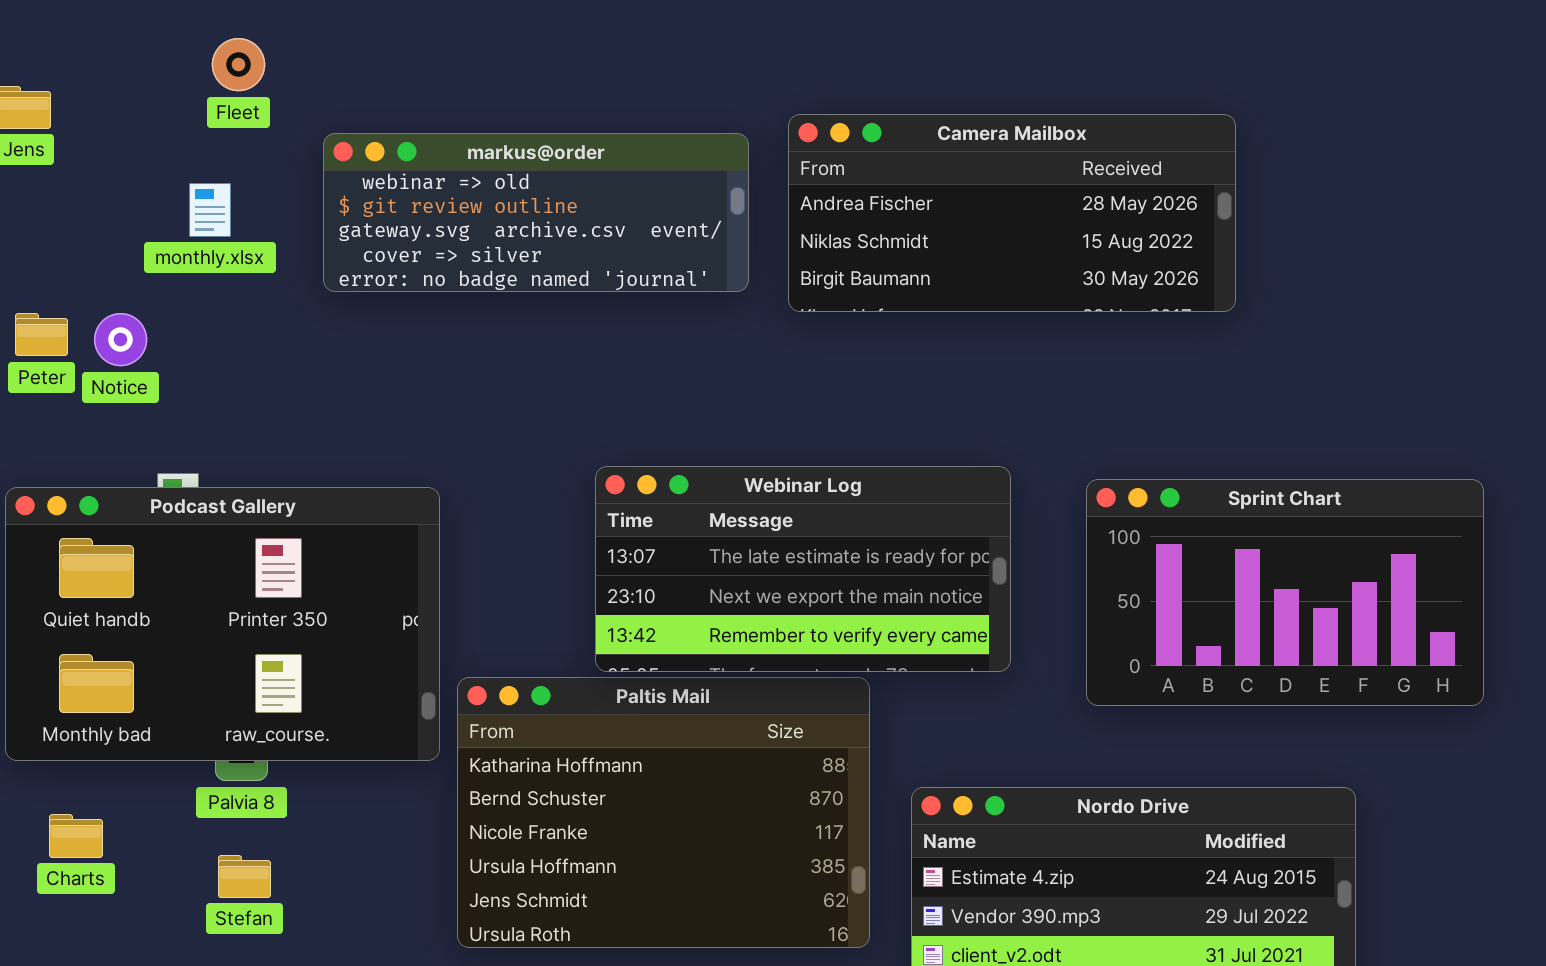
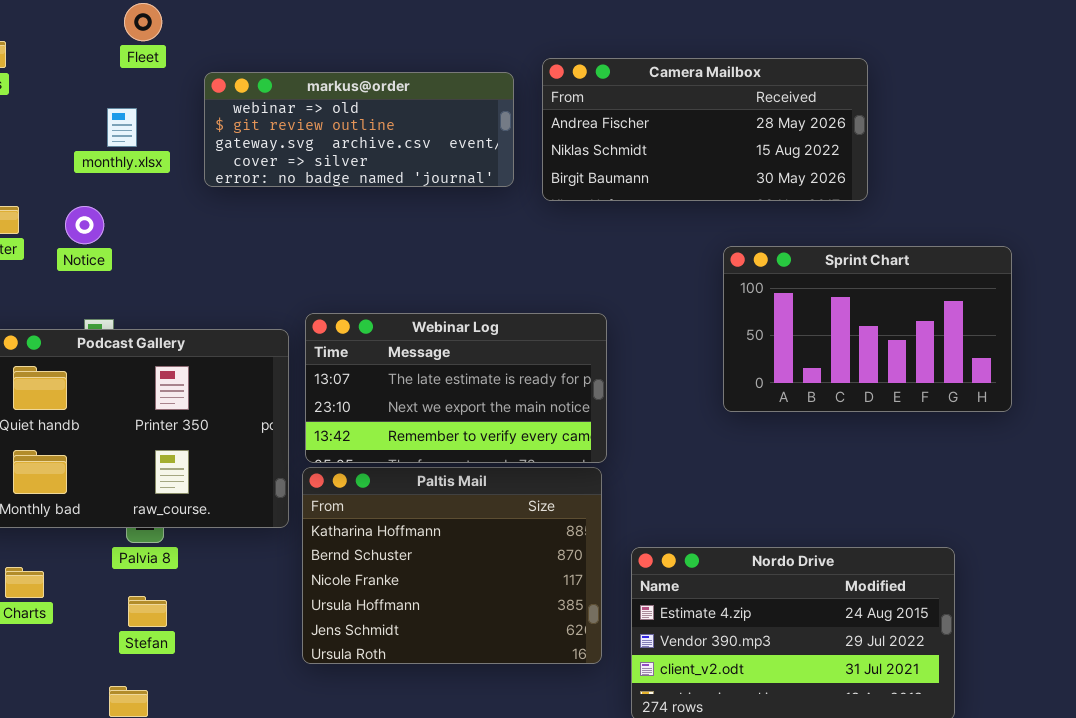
Notice: [94,313,147,366] -> [65,206,104,244], moved
Webinar Log: [595,466,1011,672] -> [305,313,607,463], moved
Sprint Chart: [1086,479,1484,706] -> [723,246,1012,412], moved

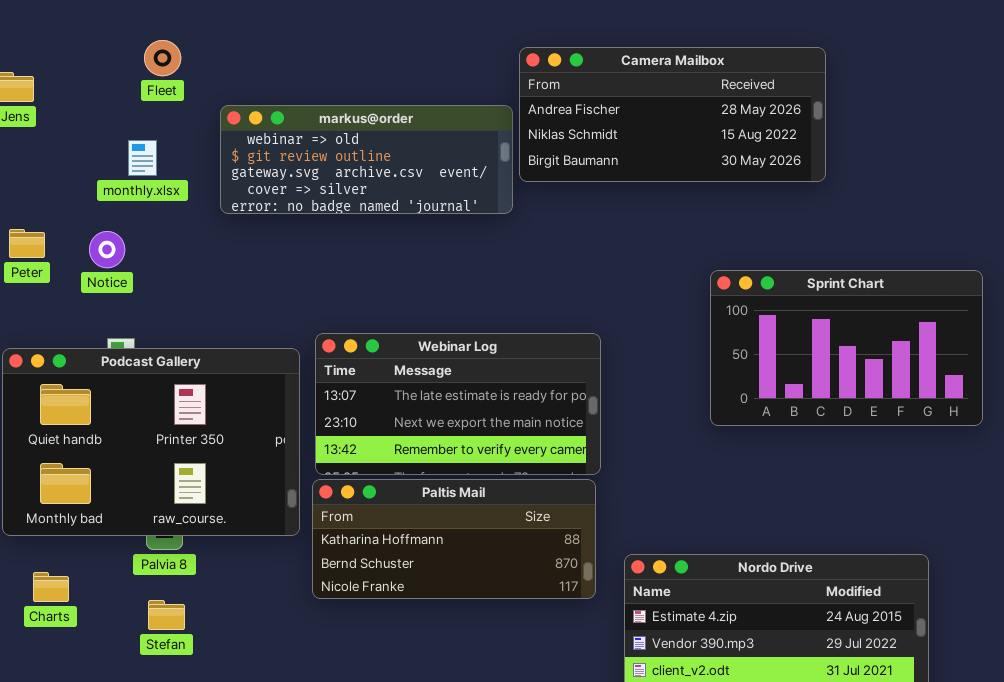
Camera Mailbox: [542,58,868,201] -> [519,47,826,182], moved
Paltis Mail: [302,467,602,664] -> [312,479,596,599], resized

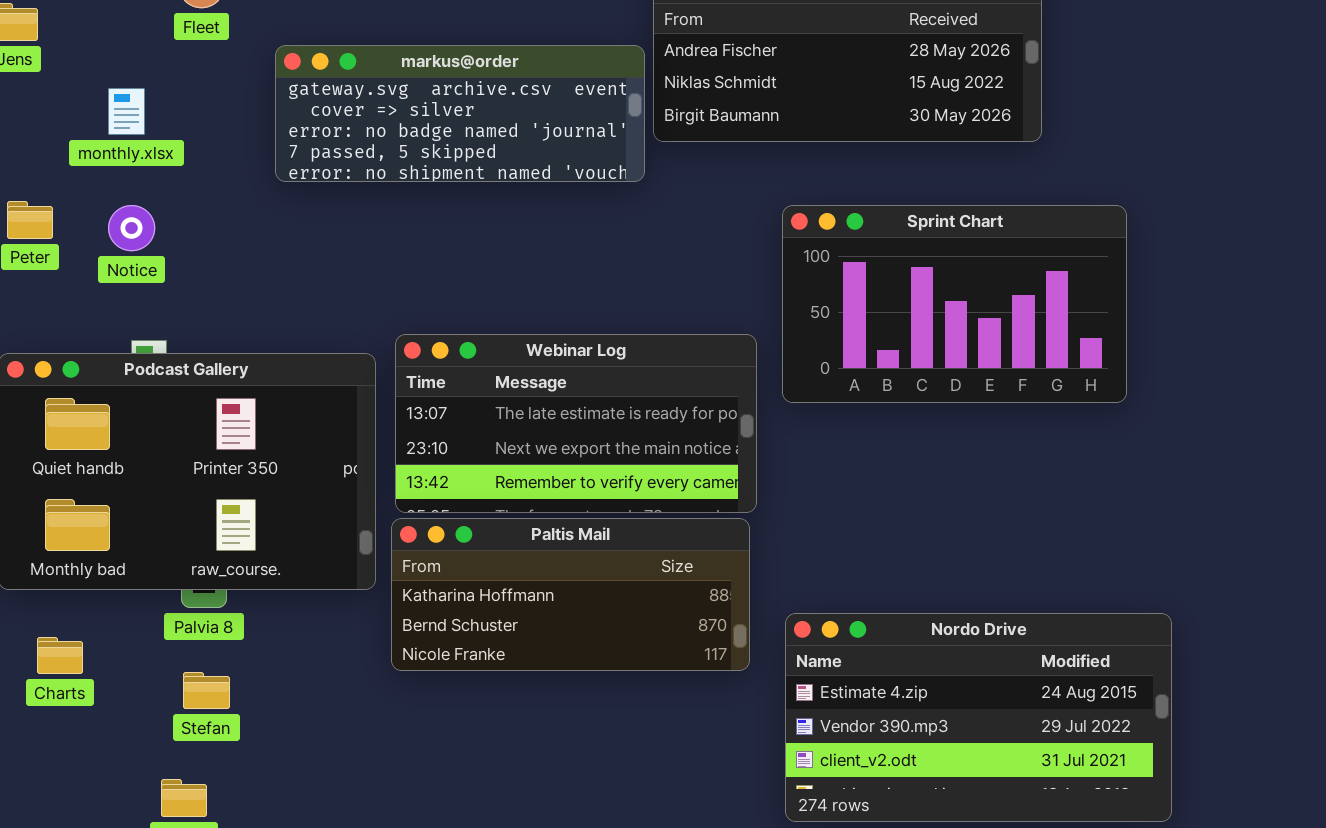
markus@order: [220,105,513,214] -> [275,45,645,182], scrolled down 2 rows
monthly.xlsx: [128,140,157,176] -> [108,88,145,135], moved
Sprint Chart: [710,270,983,426] -> [782,205,1127,403], moved

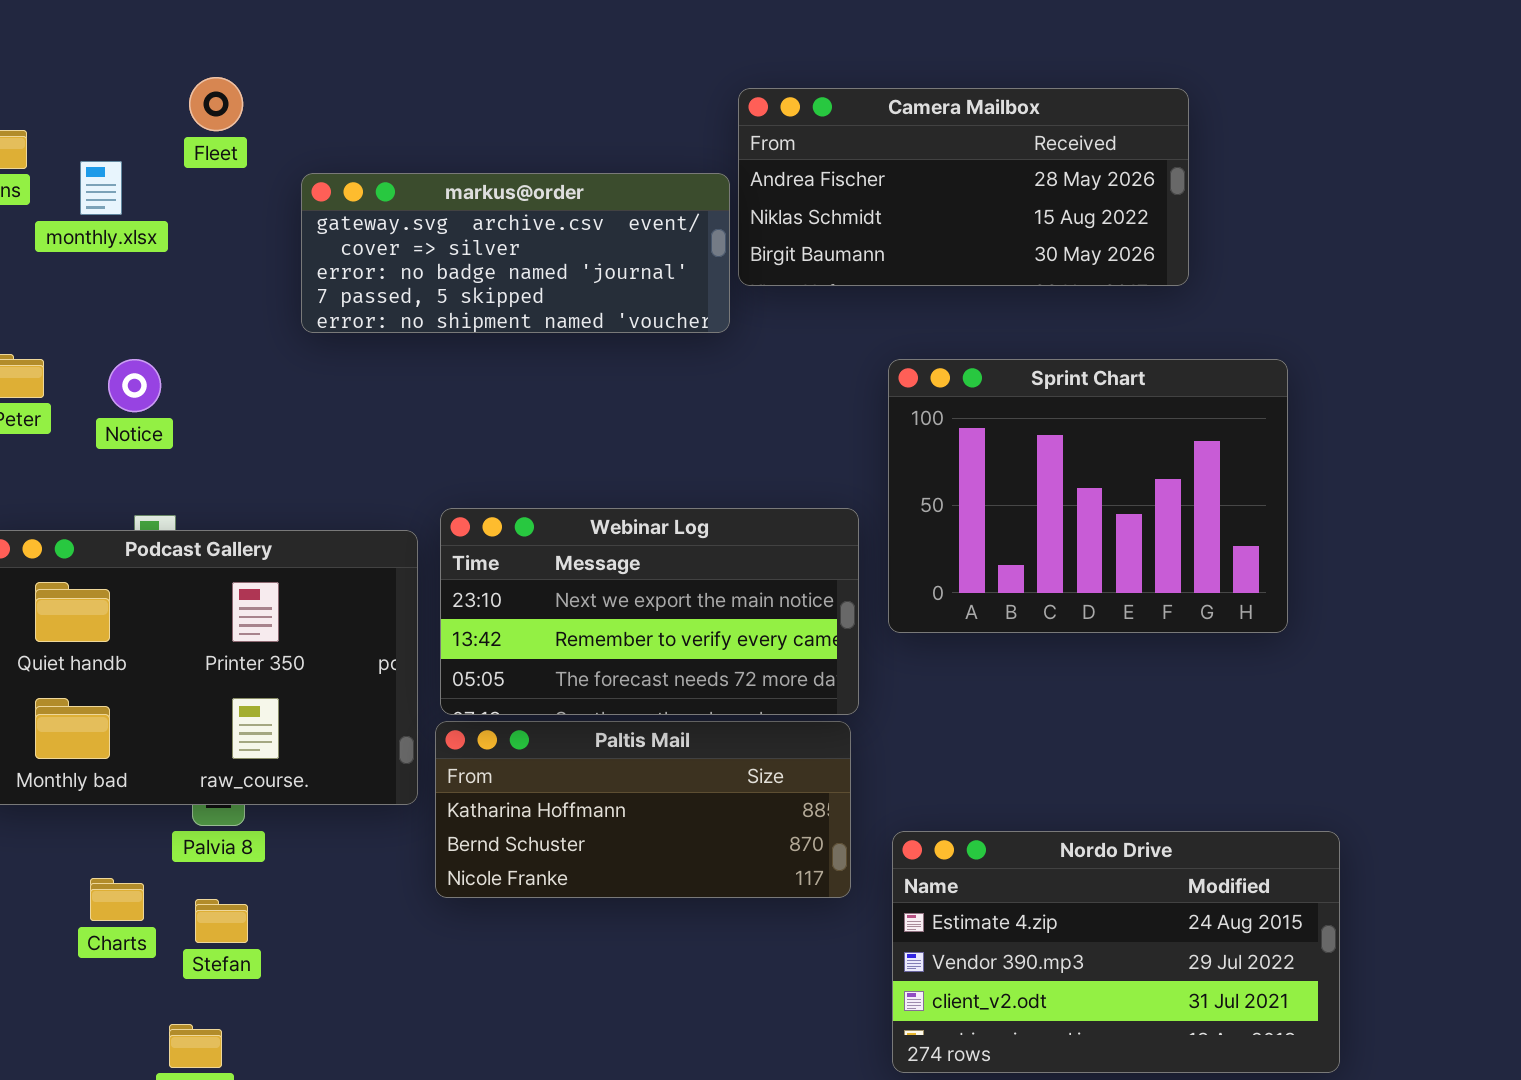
monthly.xlsx: [108,88,145,135] -> [80,161,122,215], moved
Sprint Chart: [782,205,1127,403] -> [888,359,1288,633], resized
Webinar Log: [395,334,757,513] -> [440,508,859,715], scrolled down 1 row
Charts: [37,637,83,674] -> [90,878,144,921], moved

